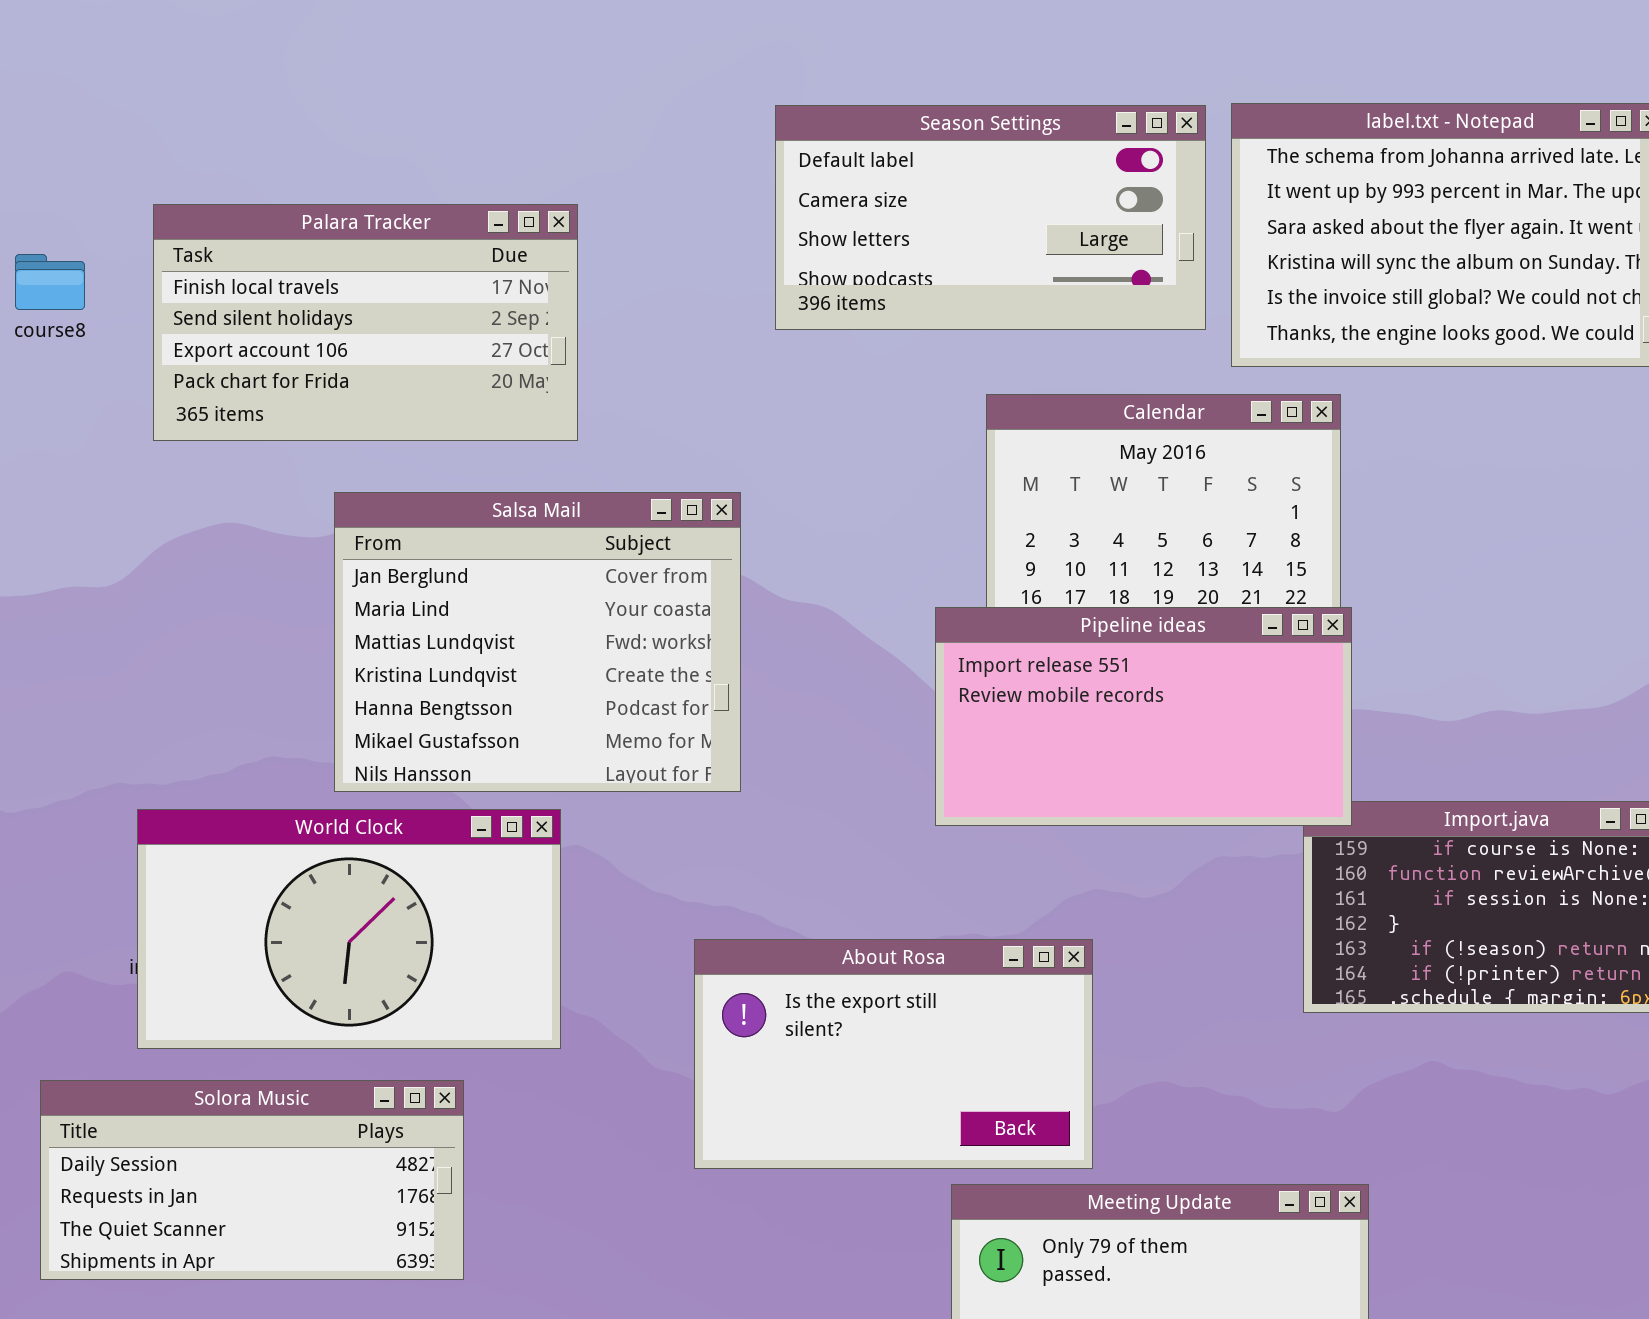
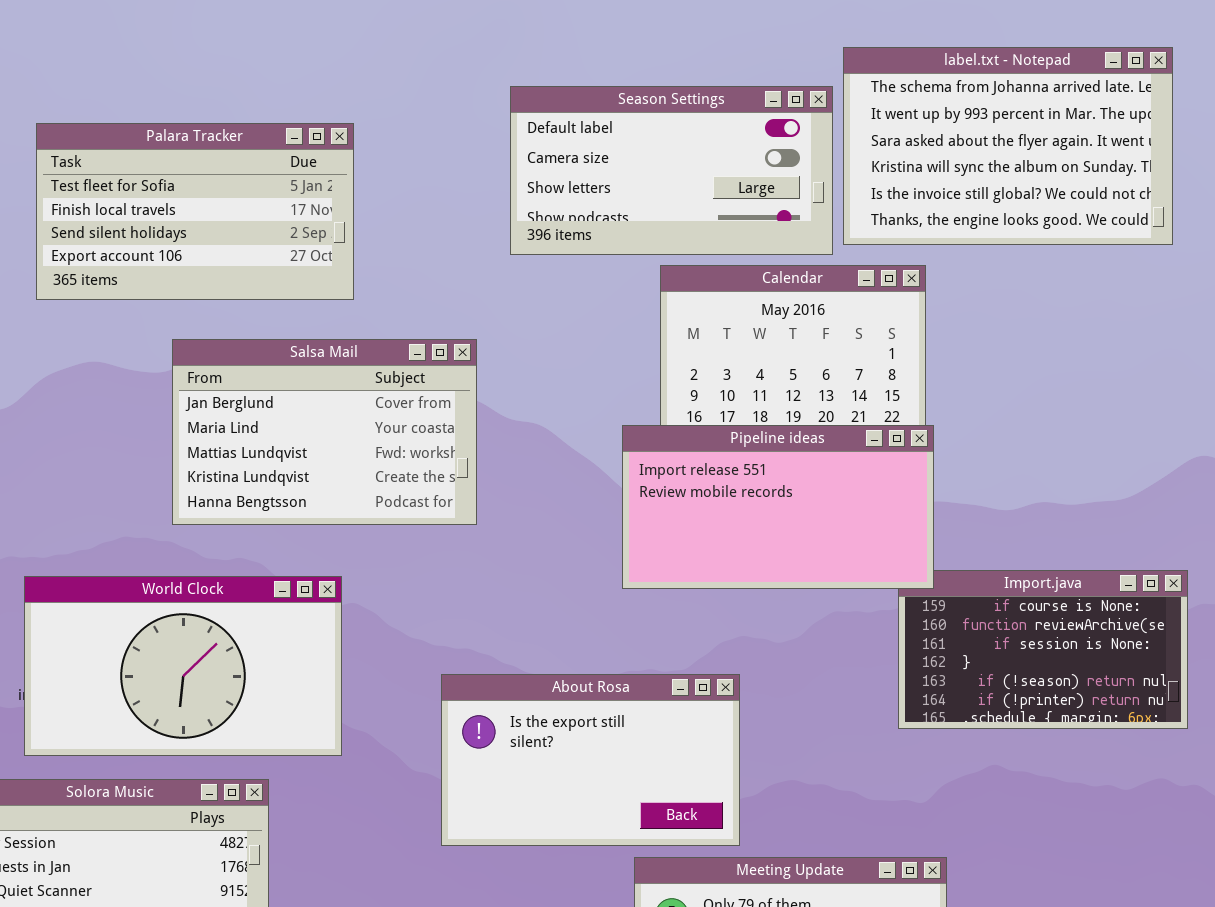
Season Settings: [775,105,1206,330] -> [510,86,833,255], moved
Palara Tracker: [153,204,578,441] -> [36,123,354,300], scrolled up 1 row
Salsa Mail: [334,492,741,792] -> [172,339,477,525], resized

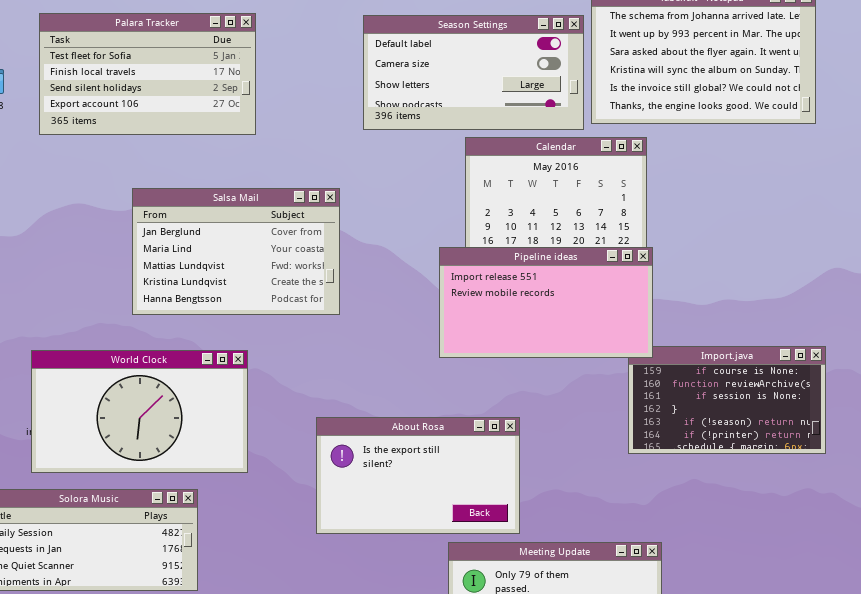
Palara Tracker: [36,123,354,300] -> [39,13,256,135], moved

